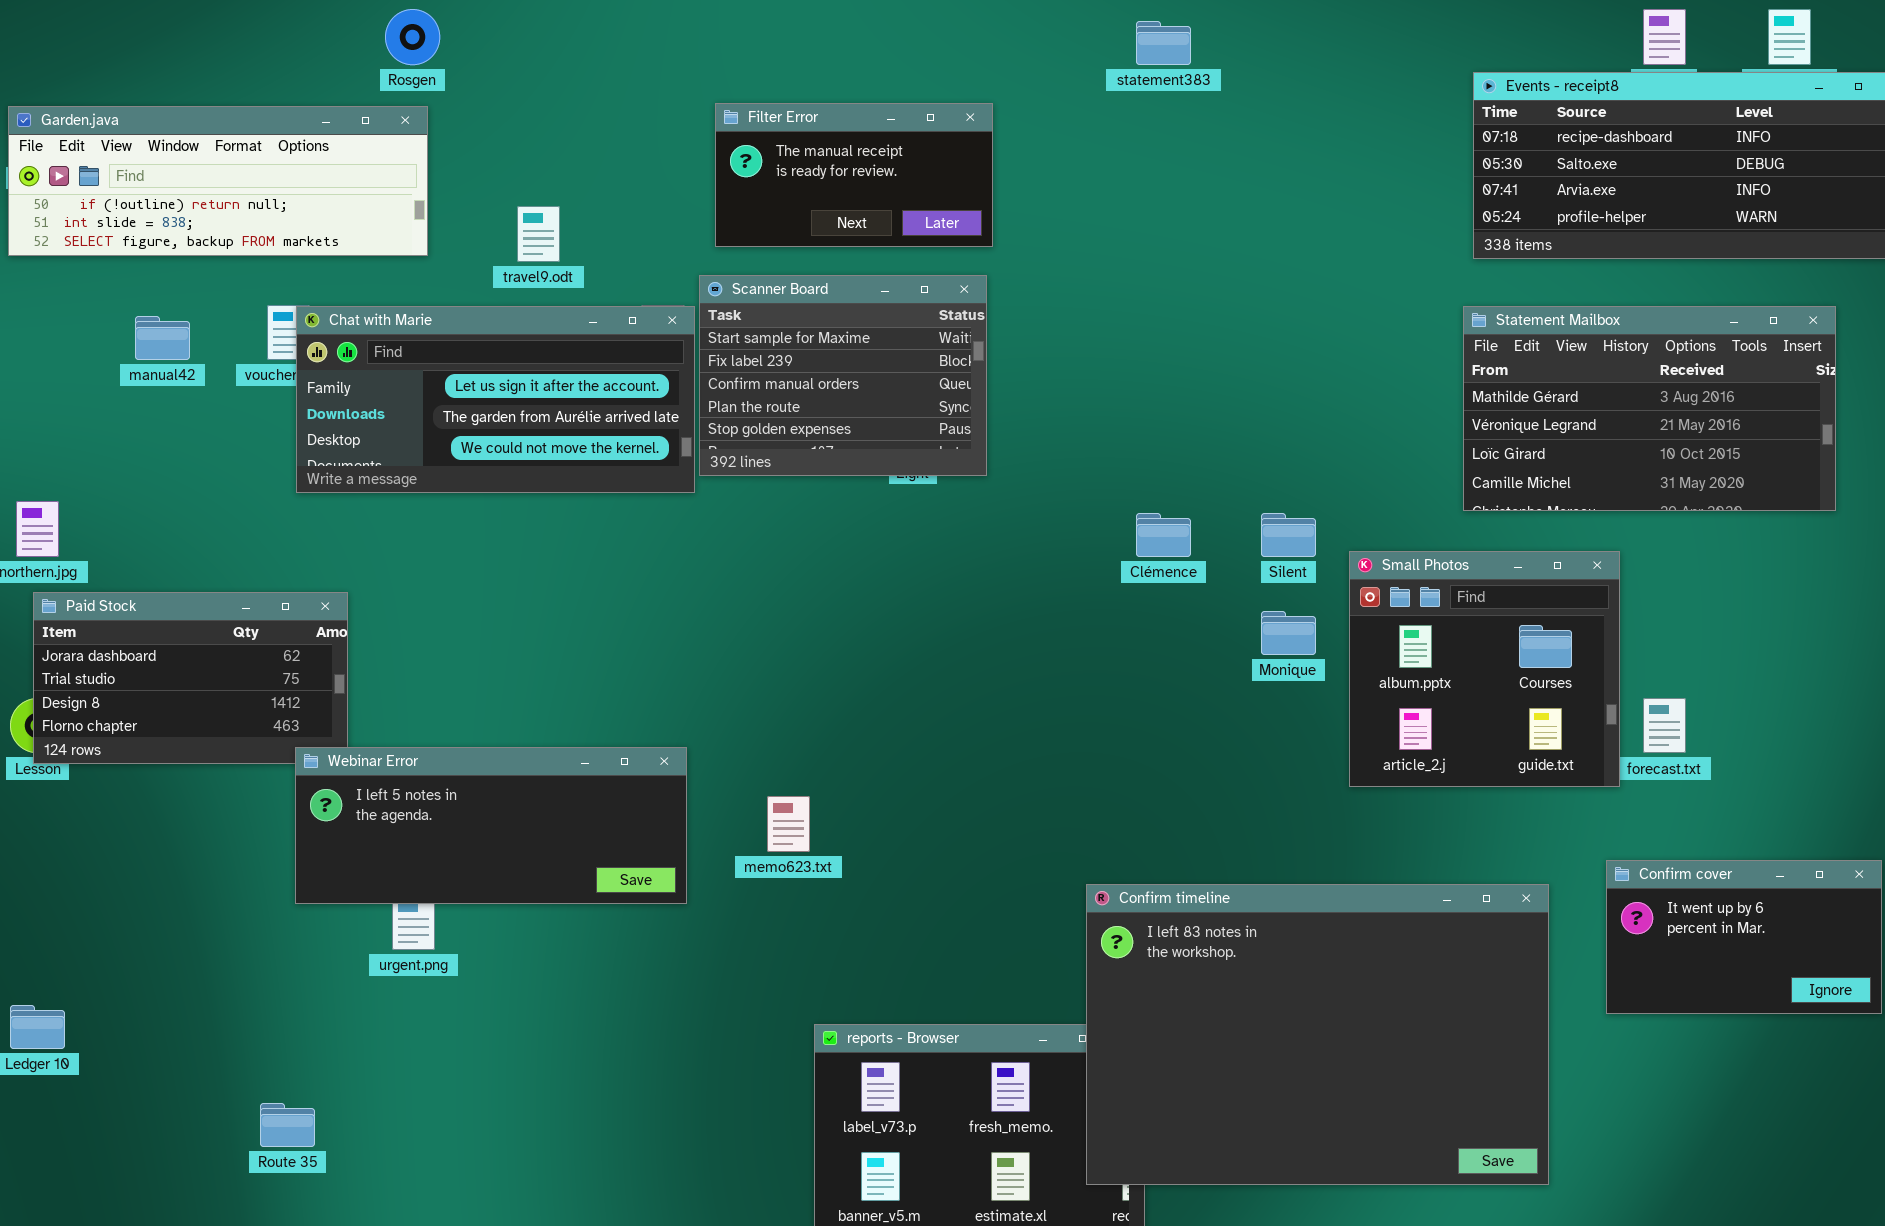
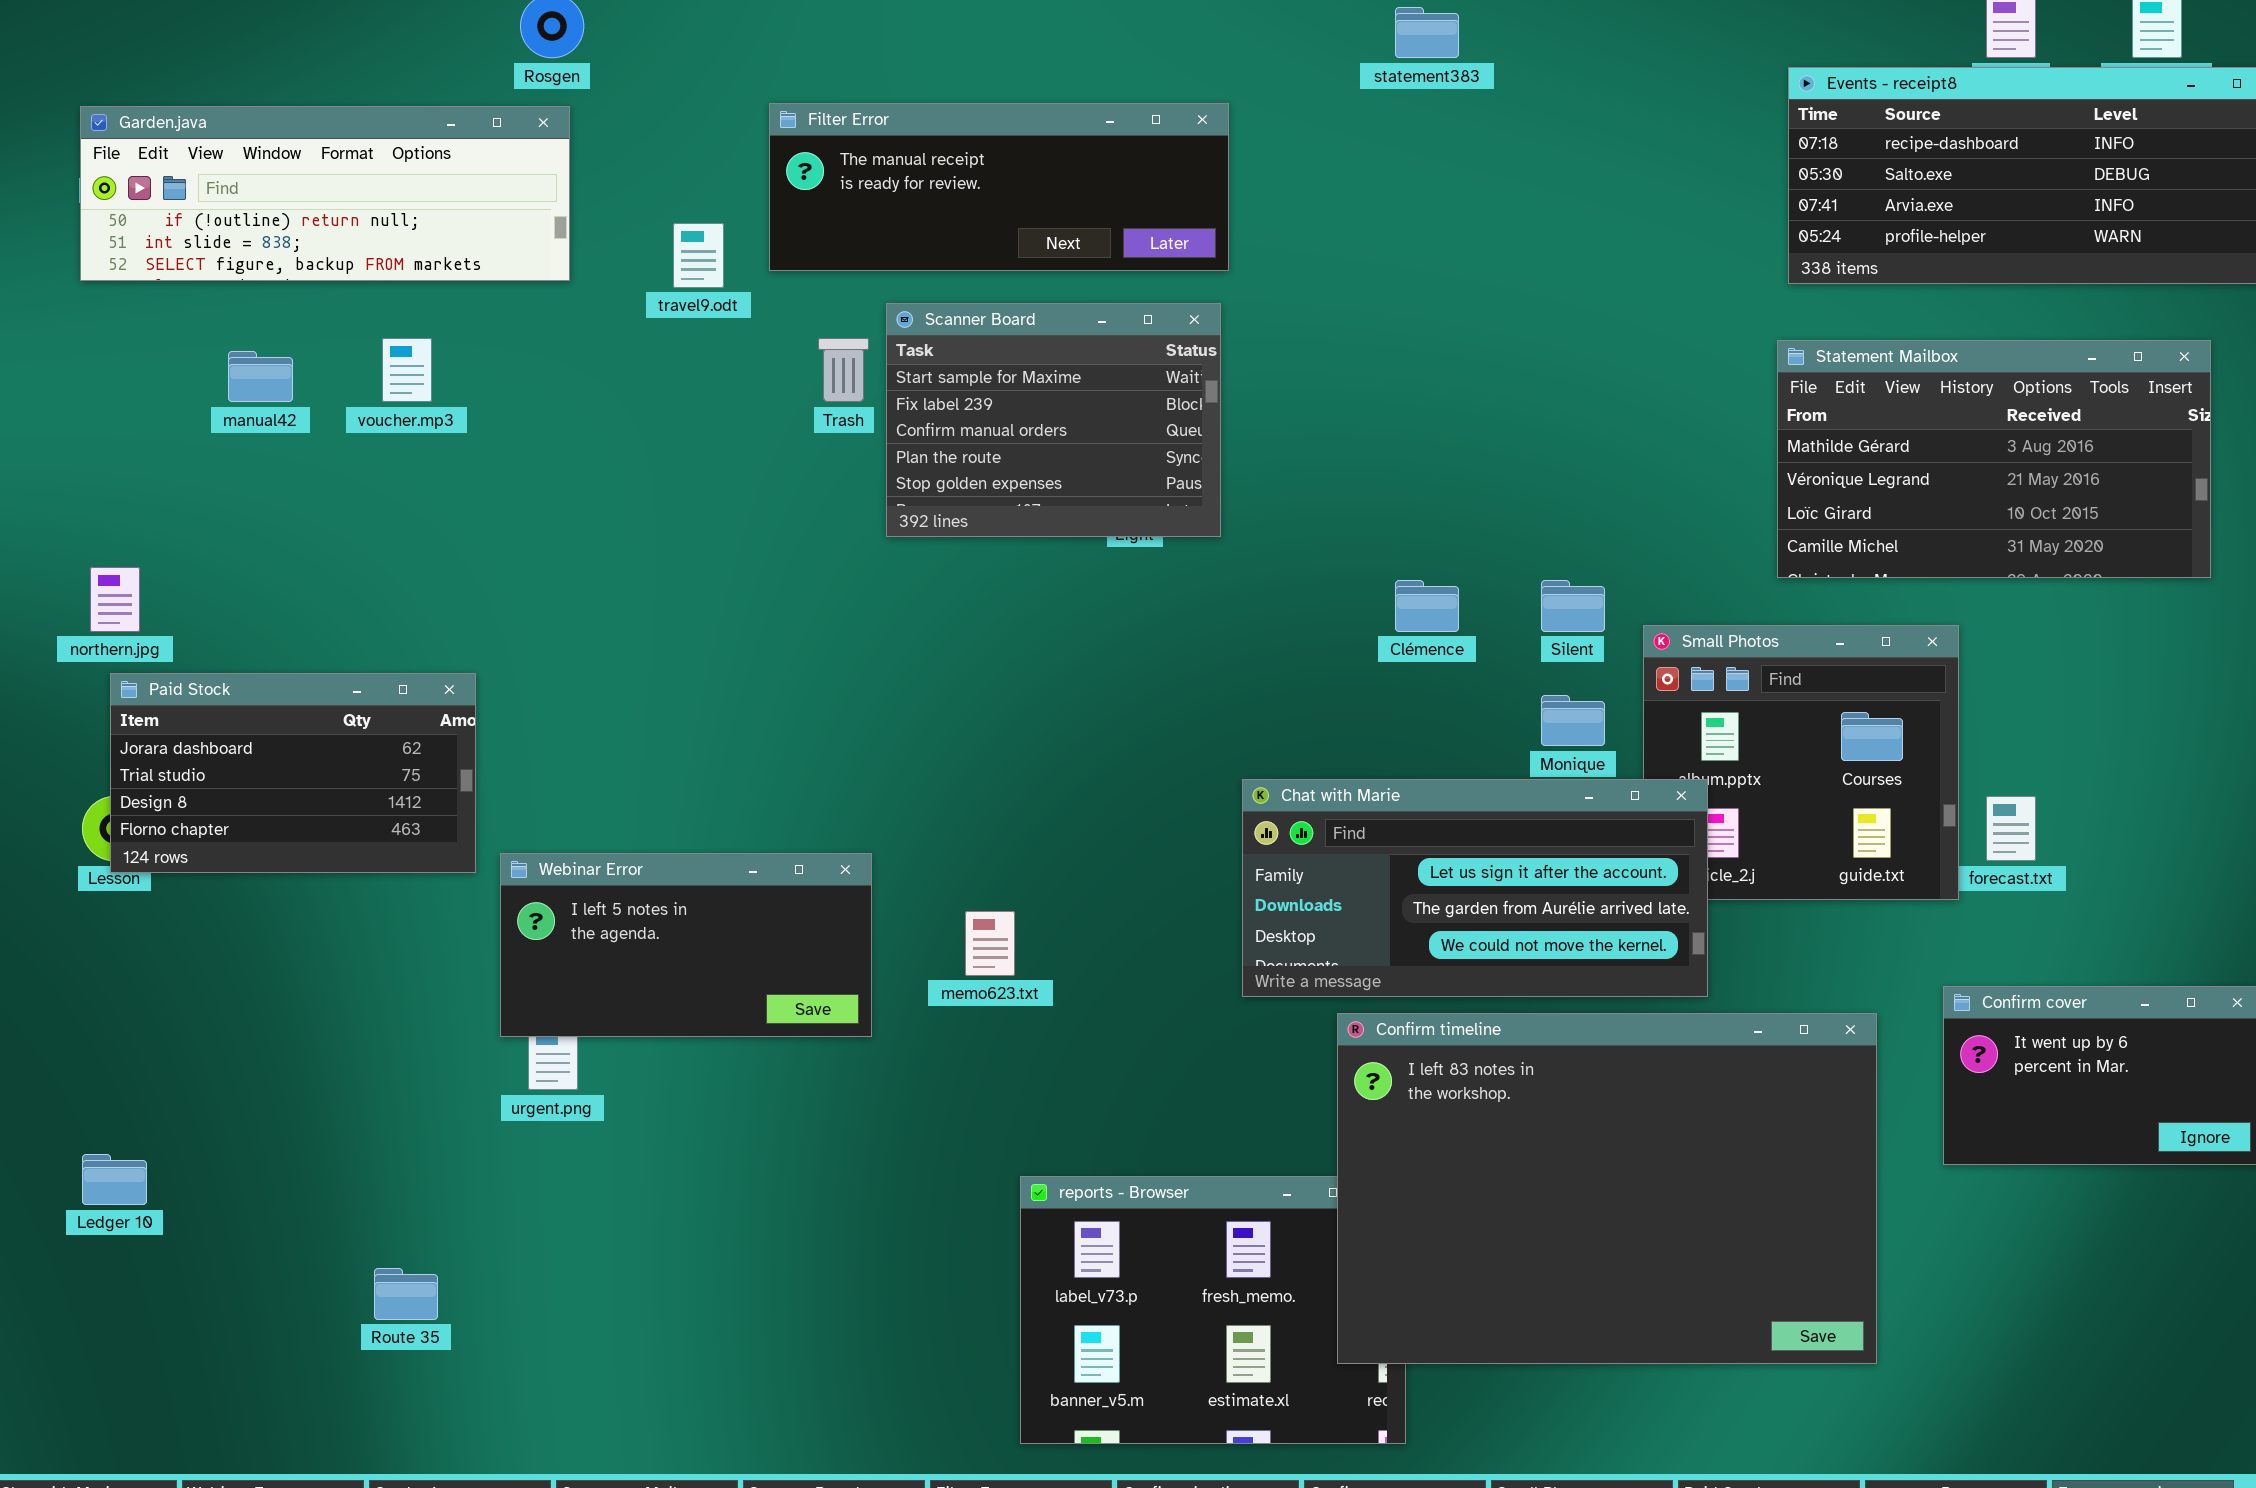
Filter Error: [715,103,993,247] -> [769,103,1229,271], resized
Chat with Marie: [296,306,695,493] -> [1242,779,1708,997], moved
Webinar Error: [295,747,687,904] -> [500,853,872,1037], resized

